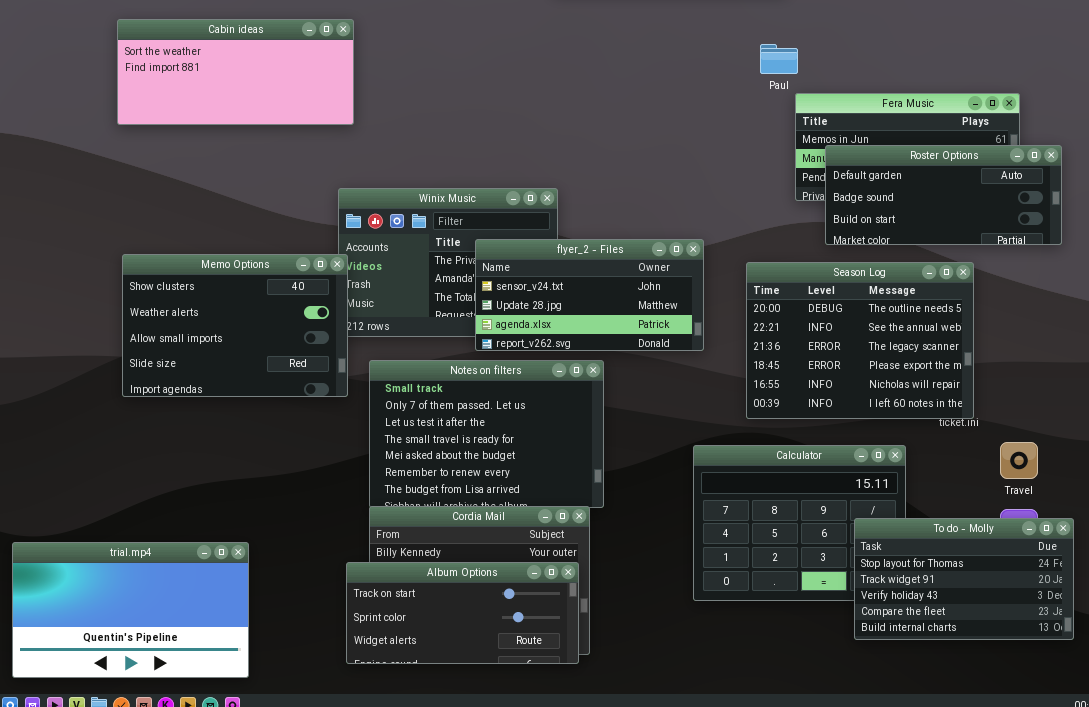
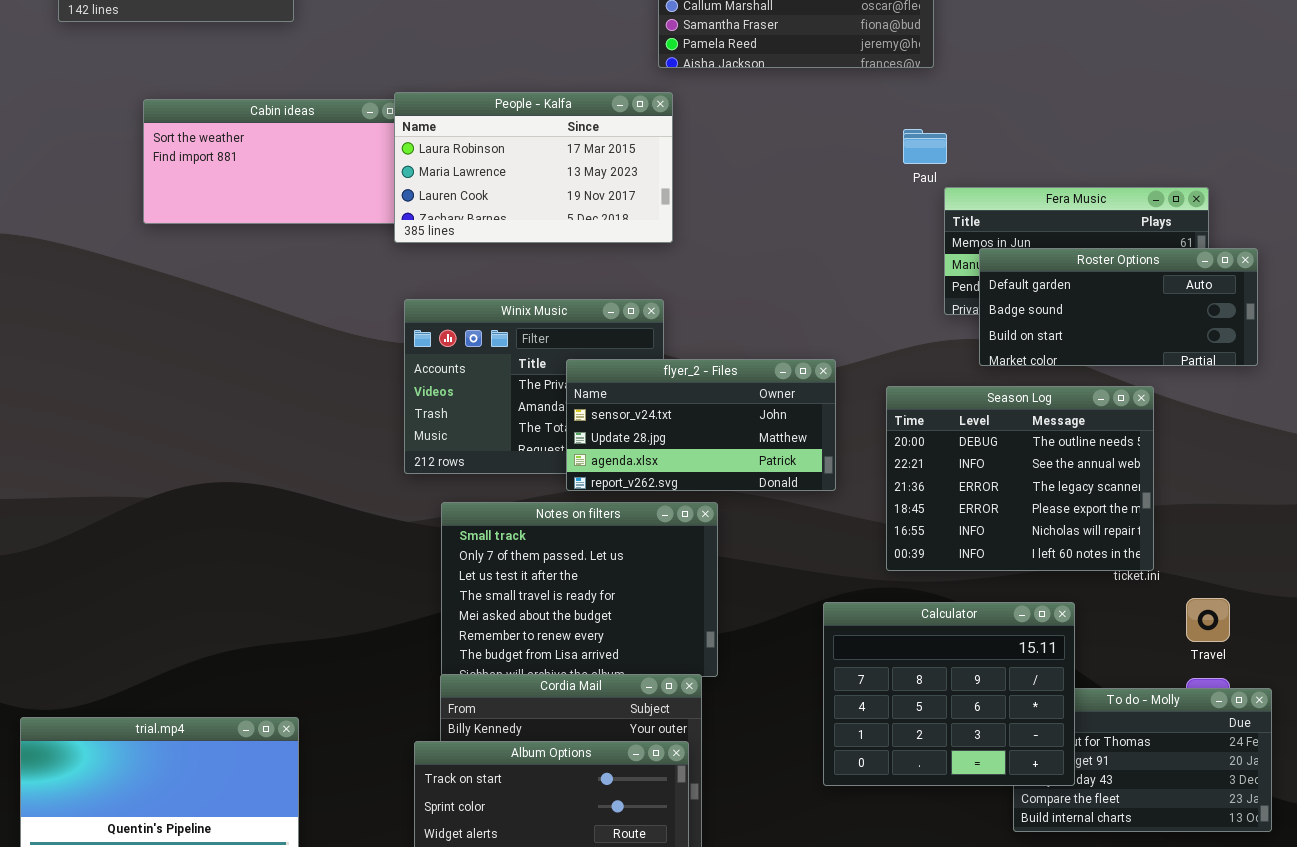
People - Kalfa: none -> [394,92,673,243], opened
Memo Options: [122,254,348,397] -> none, closed
Calculator: [693,445,906,601] -> [823,602,1075,786], raised

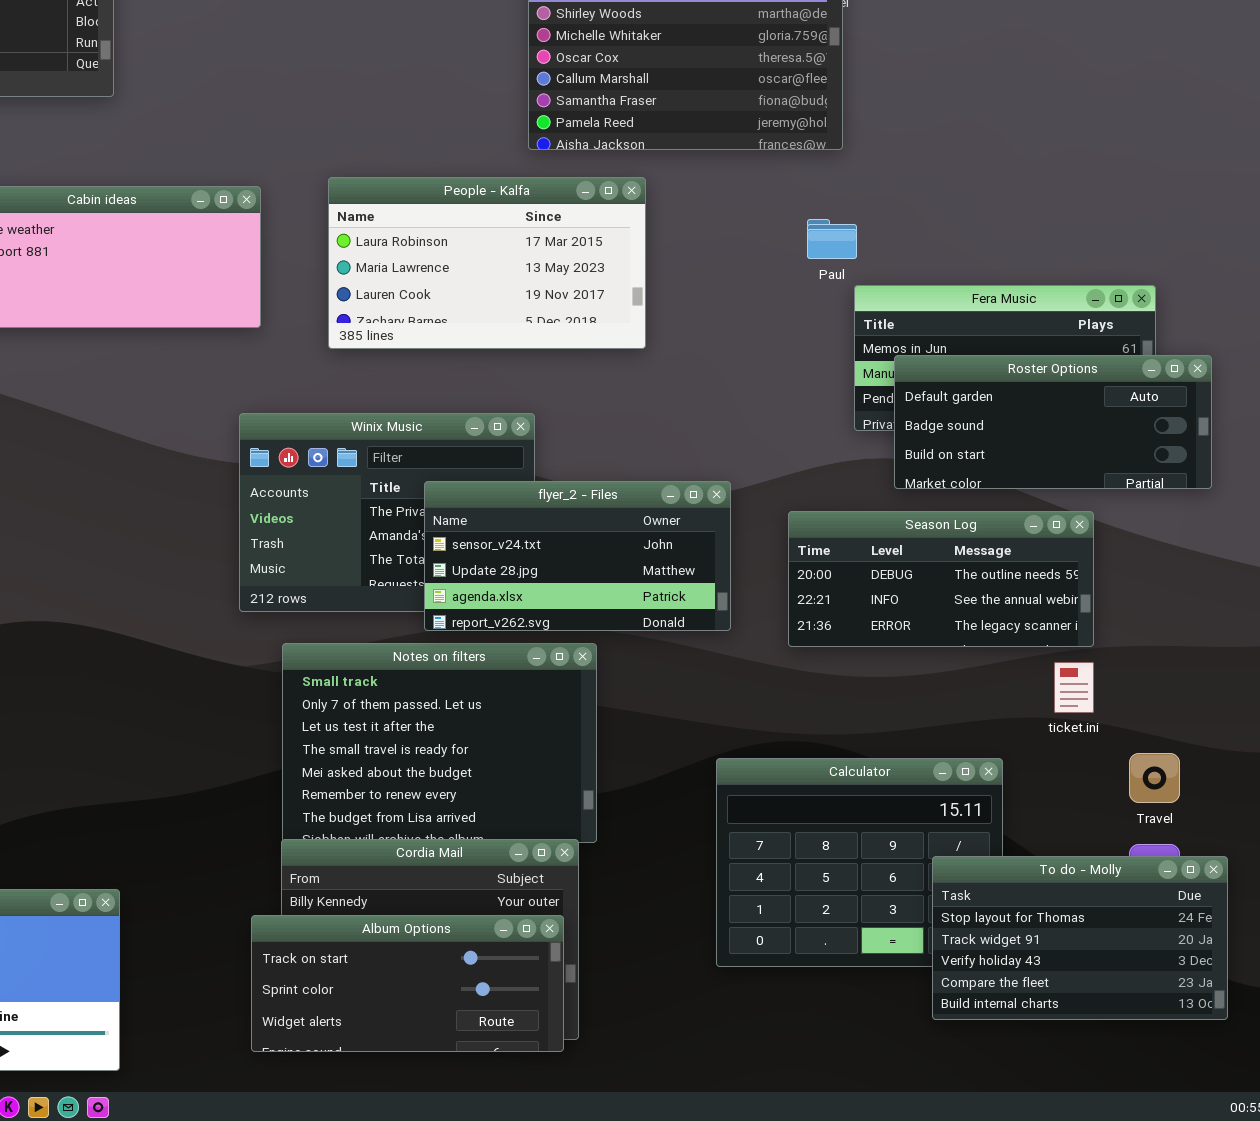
People - Kalfa: [394,92,673,243] -> [328,177,646,349], moved
Season Log: [886,386,1154,571] -> [788,511,1094,647], resized
To do - Molly: [1013,688,1272,832] -> [932,856,1228,1020], raised

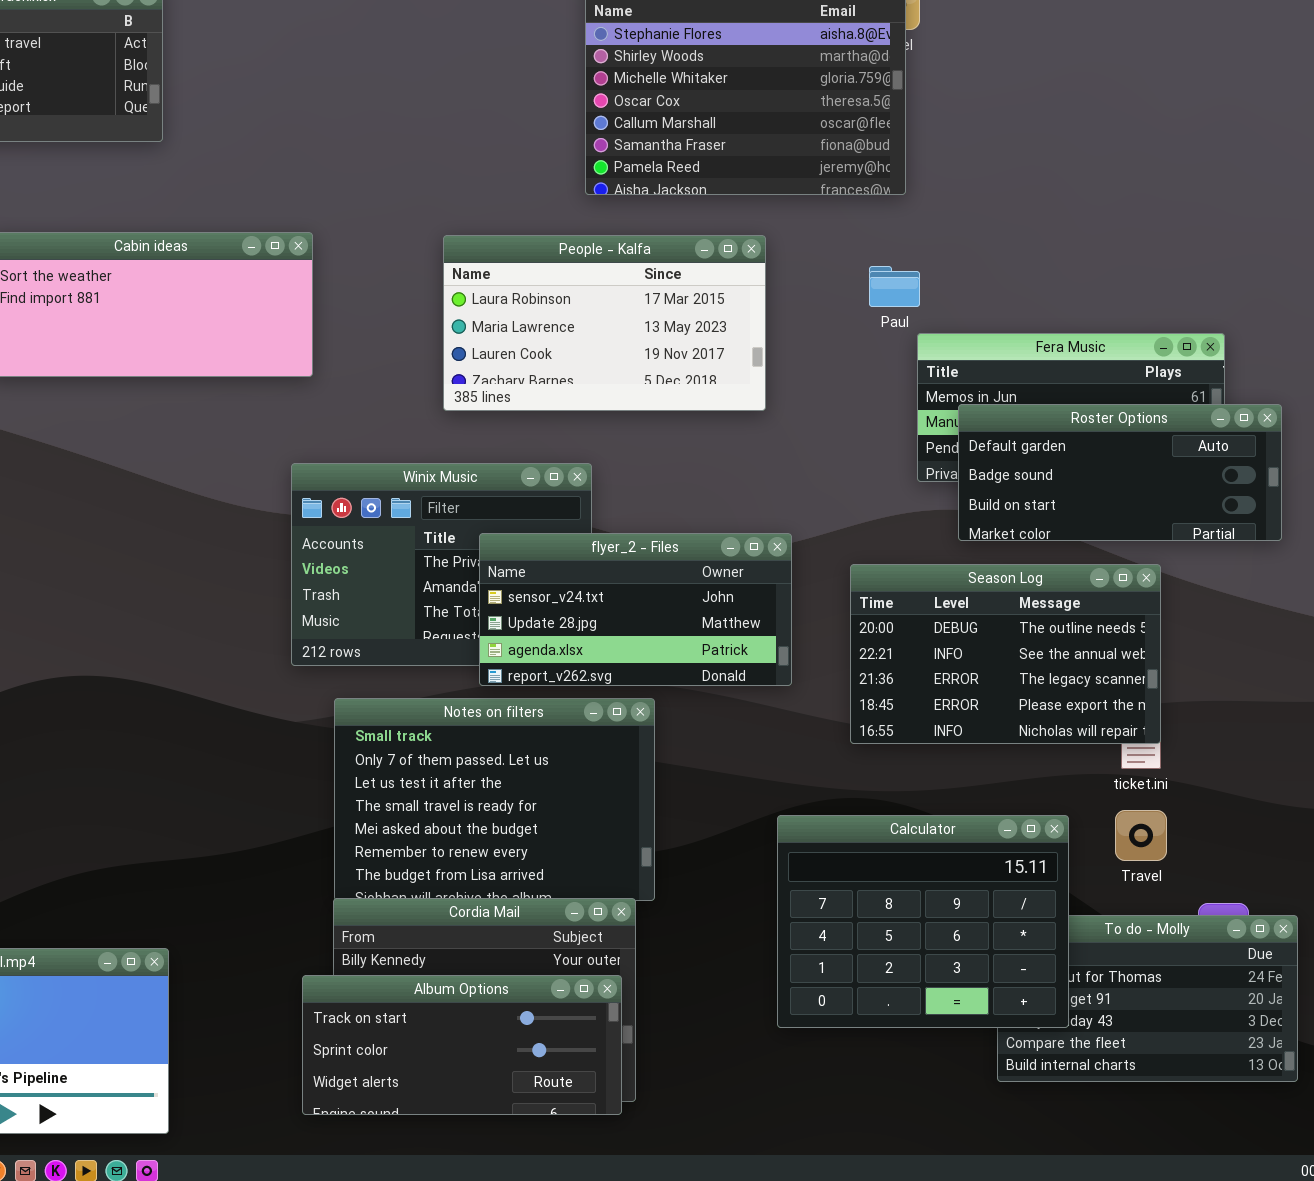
People - Kalfa: [328,177,646,349] -> [443,235,766,411], moved
Season Log: [788,511,1094,647] -> [850,564,1161,744], resized
Travel: [1129,753,1180,803] -> [1115,810,1167,861], moved
Calculator: [716,758,1003,967] -> [777,815,1069,1028], raised

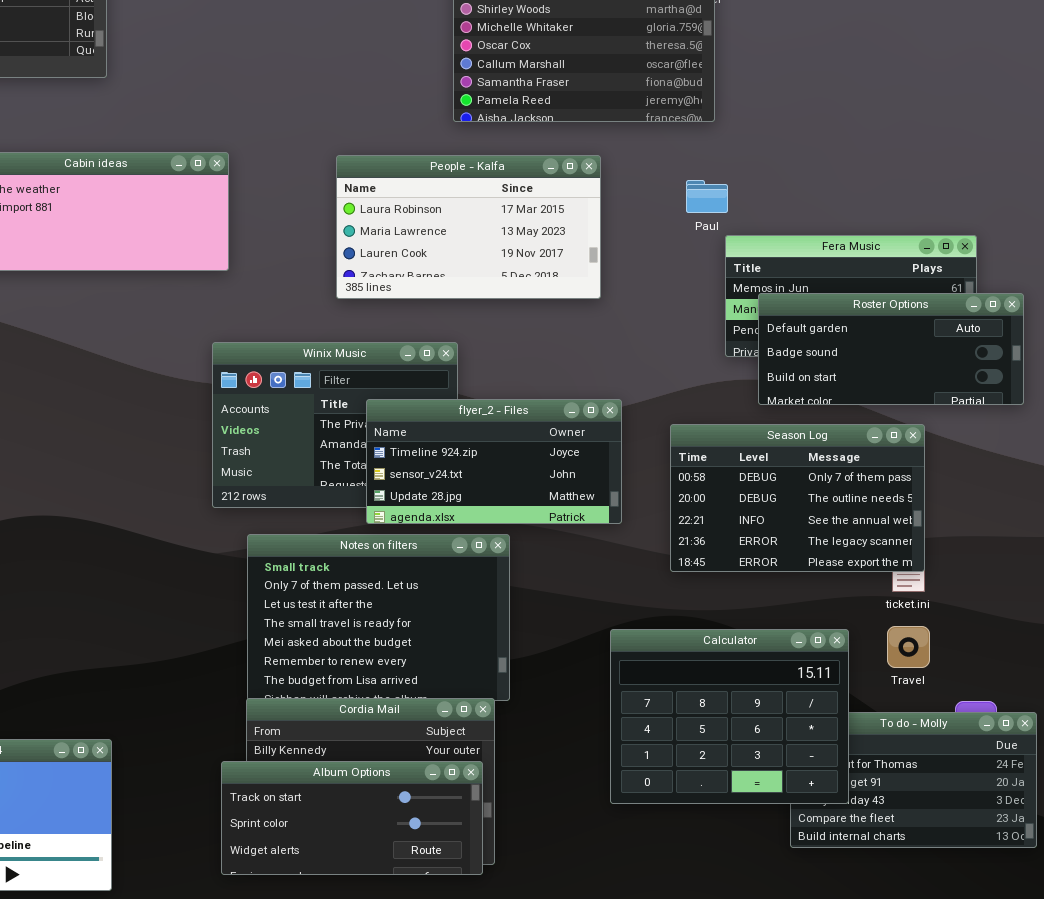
flyer_2 - Files: [479,533,792,686] -> [366,399,622,524], scrolled up 1 row
Season Log: [850,564,1161,744] -> [670,424,925,572], scrolled up 1 row

